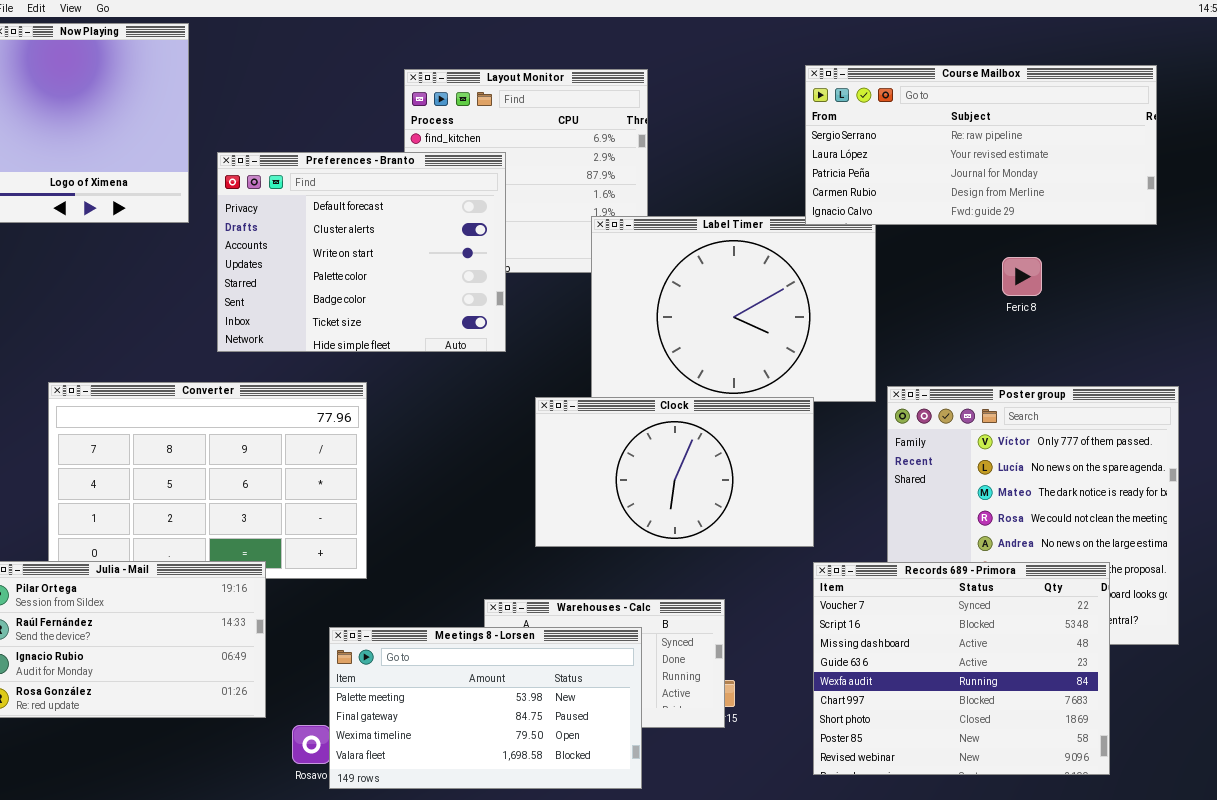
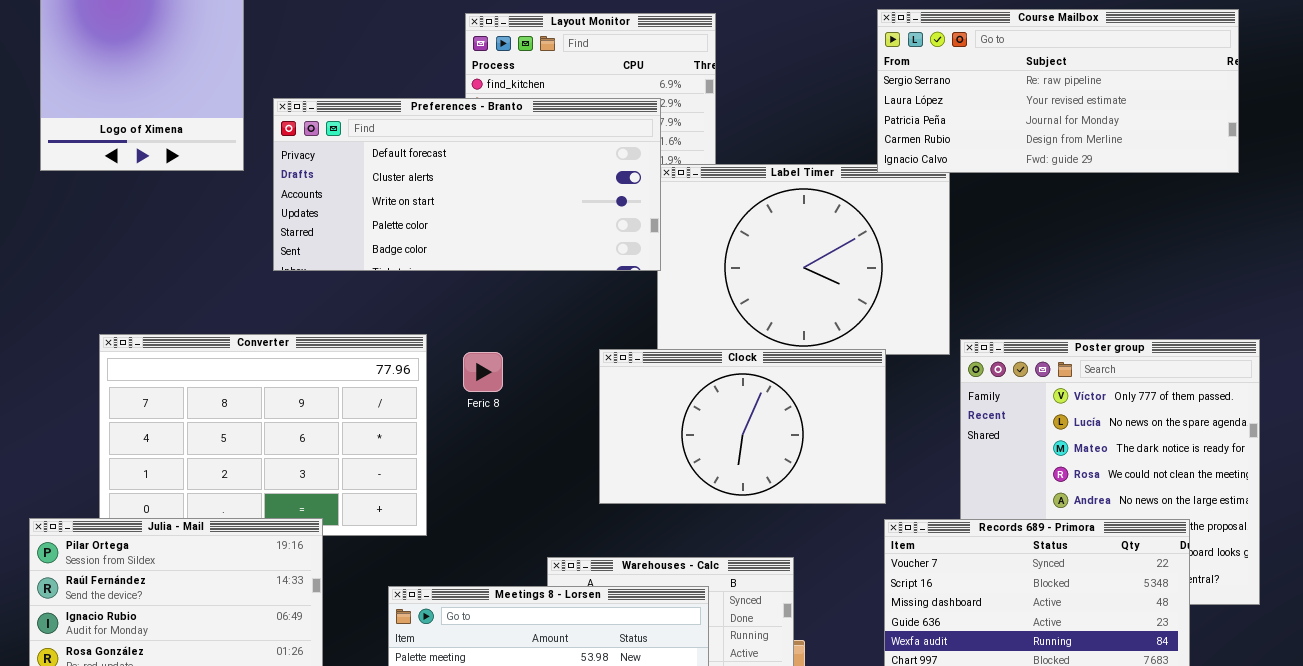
Preferences - Branto: [217,152,506,352] -> [273,98,661,271], resized
Feric 8: [1002,257,1042,296] -> [463,352,503,392], moved

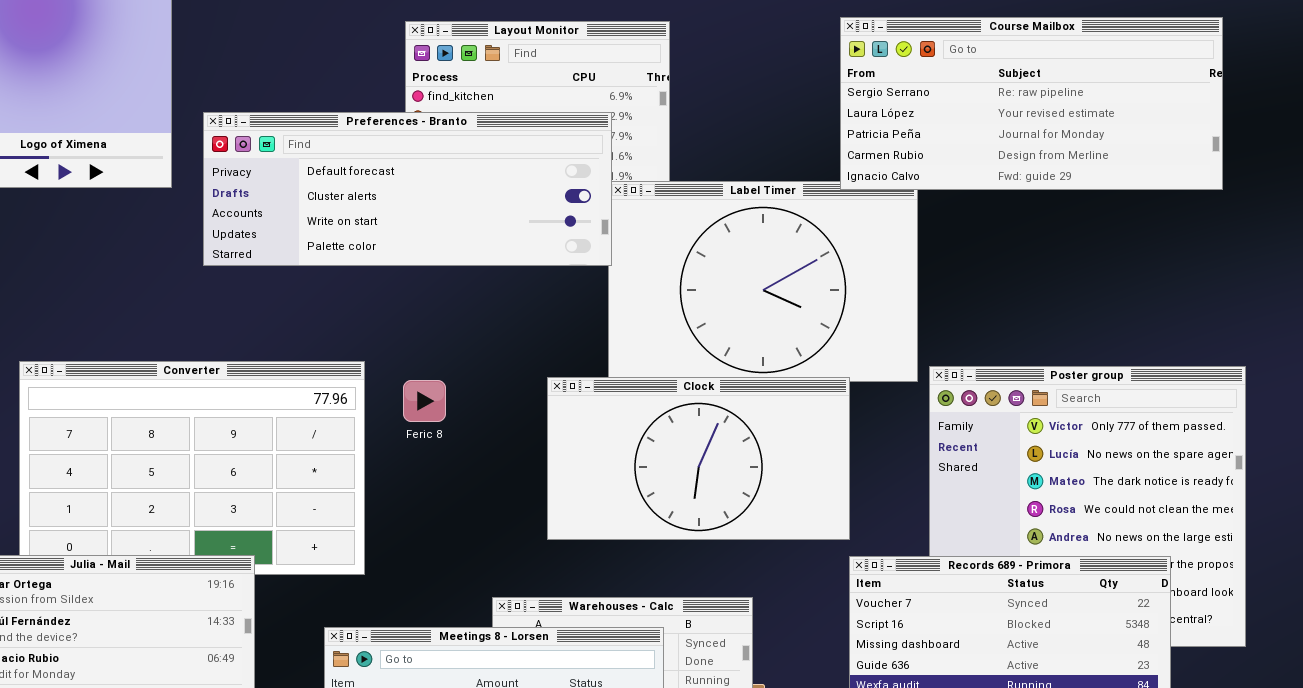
Preferences - Branto: [273,98,661,271] -> [203,112,612,266], resized

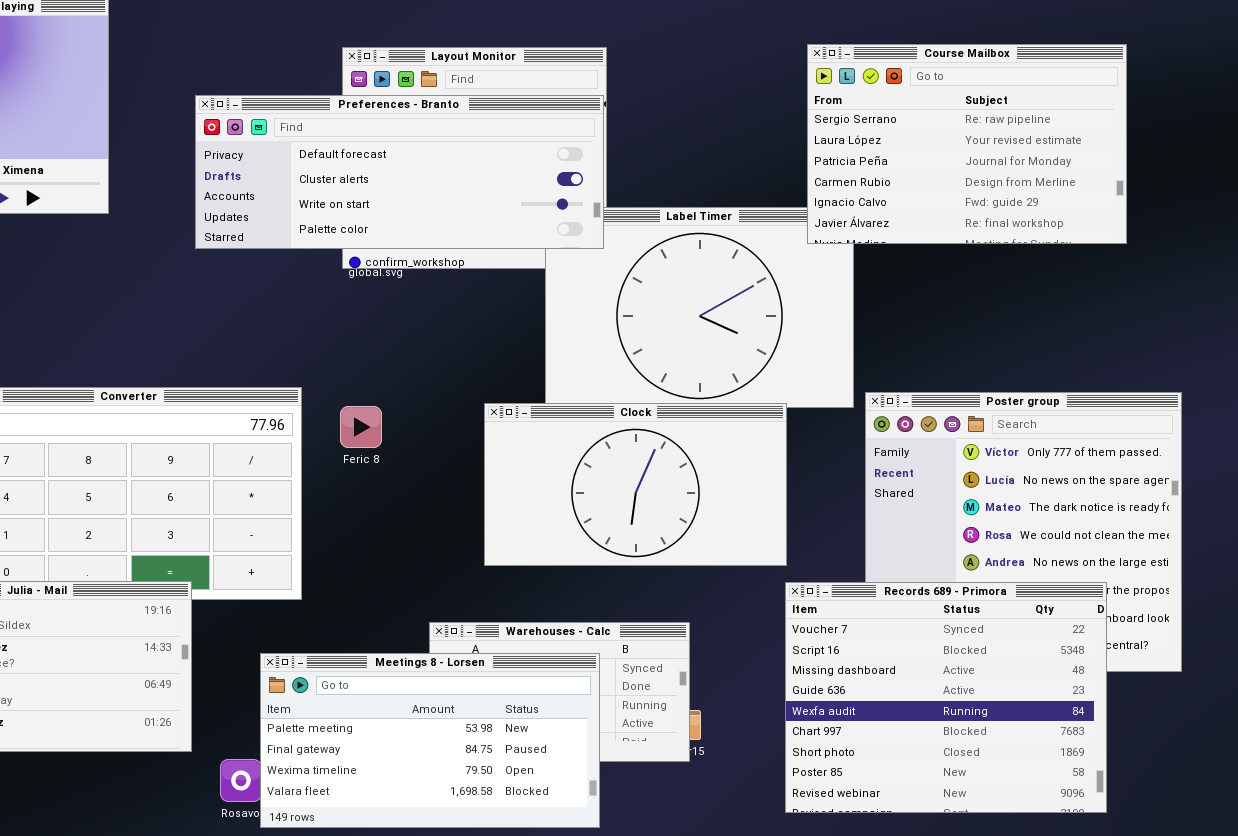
Course Mailbox: [840,17,1223,190] -> [807,44,1127,244], moved, resized
Preferences - Branto: [203,112,612,266] -> [195,95,604,249], moved

